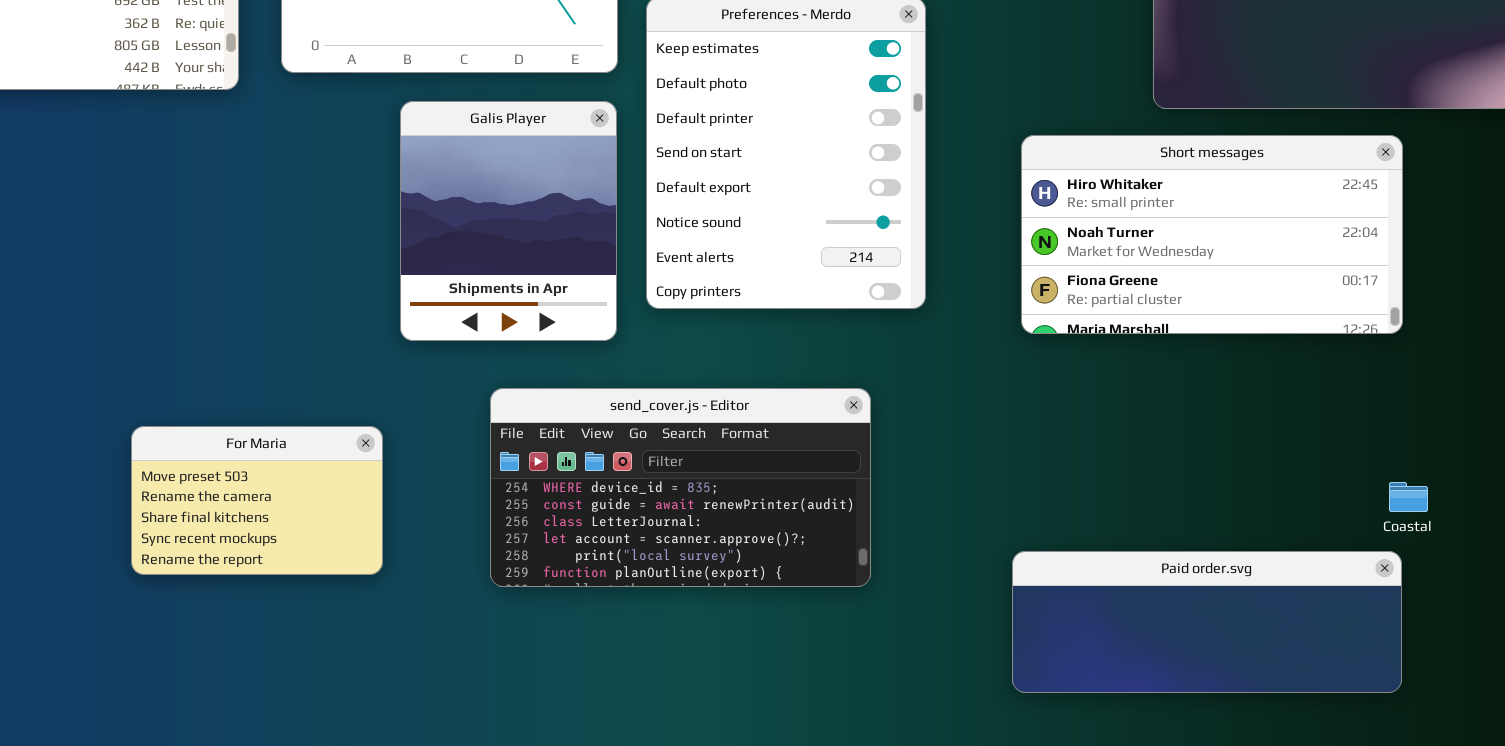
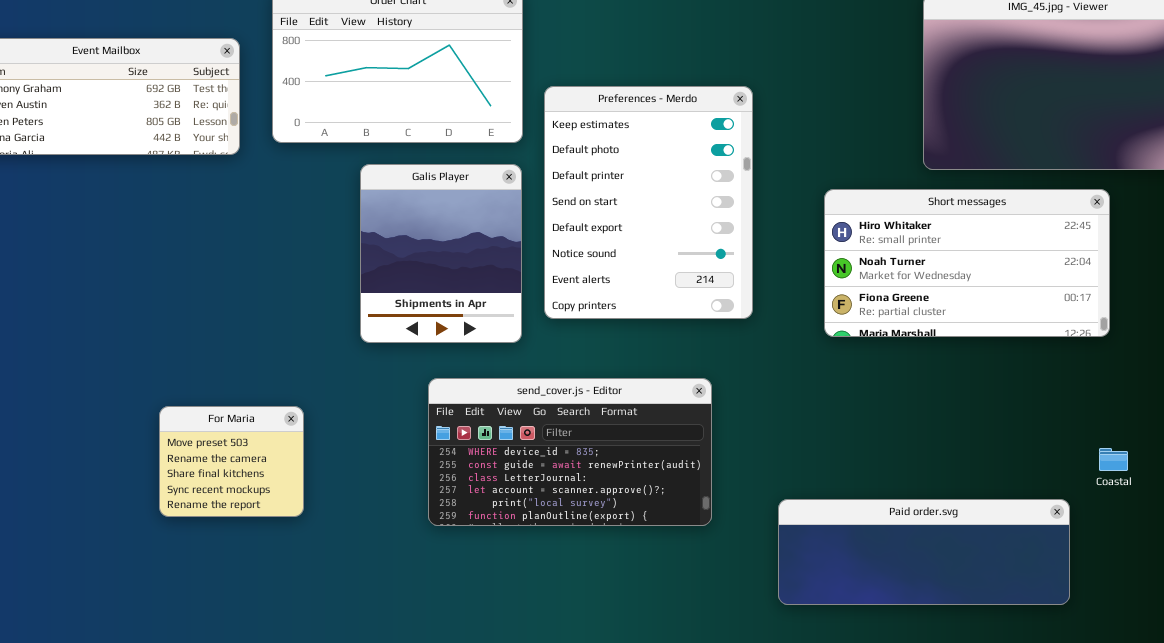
For Maria: [131,426,383,575] -> [159,406,304,517], resized
Paid order.svg: [1012,551,1402,693] -> [778,499,1070,605], moved

